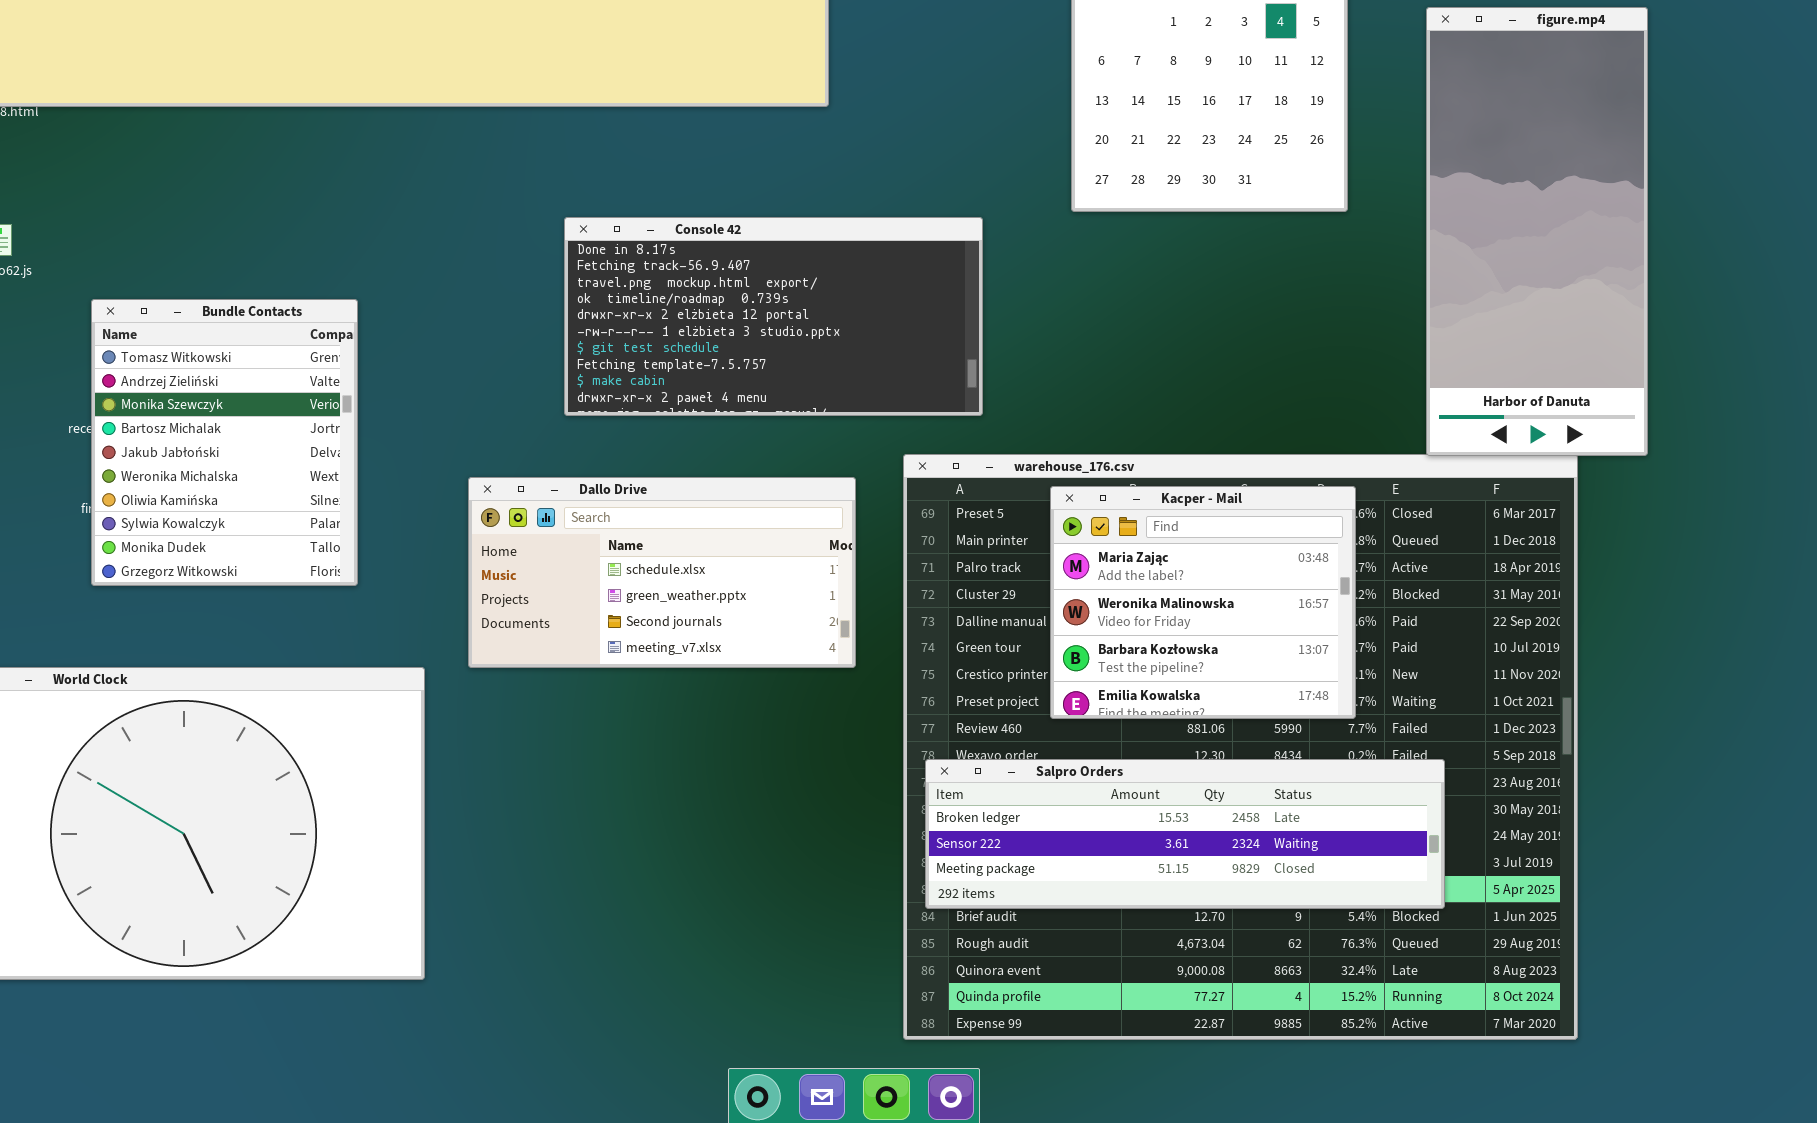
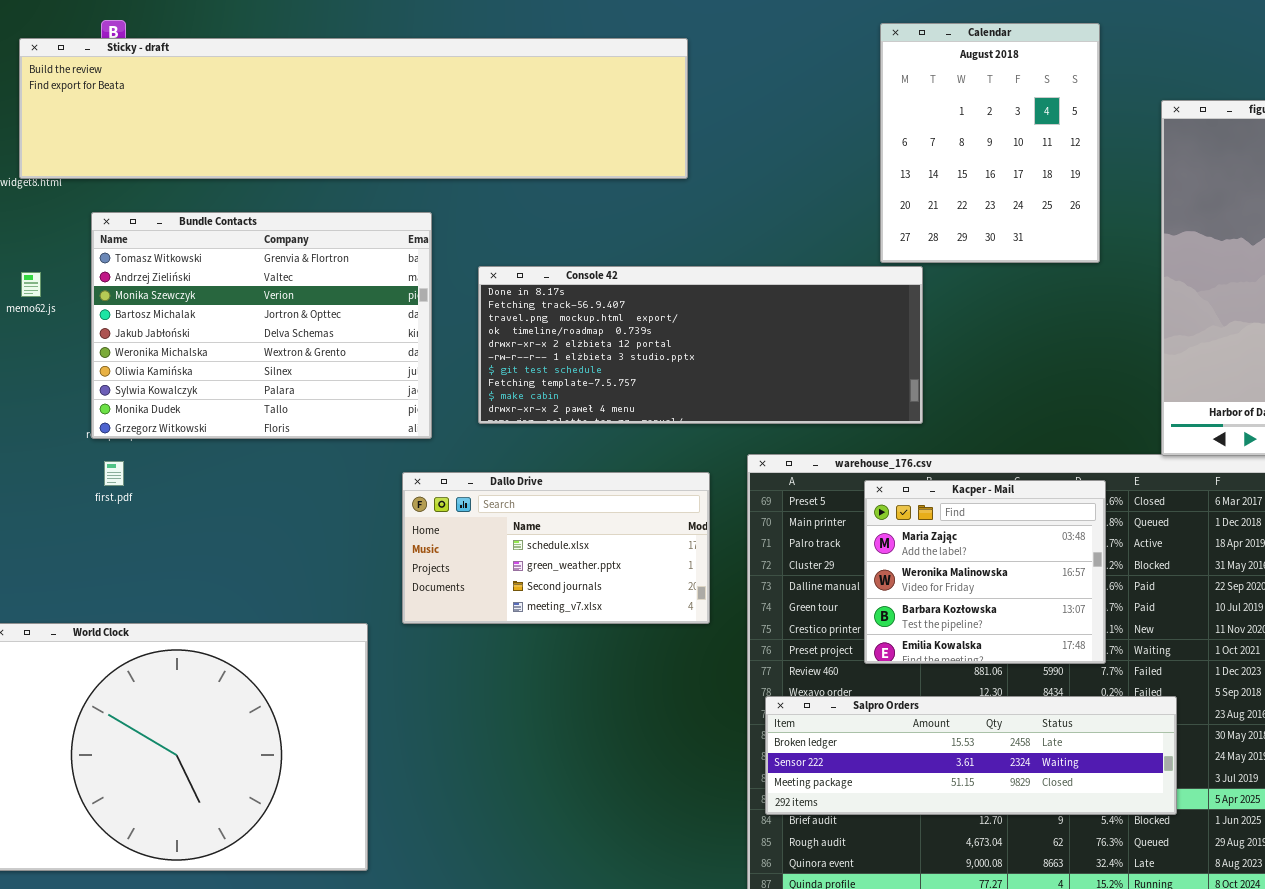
Console 42: [564,217,983,416] -> [478,266,923,424], resized
Bundle Contacts: [91,299,358,586] -> [91,212,432,439], moved, resized

